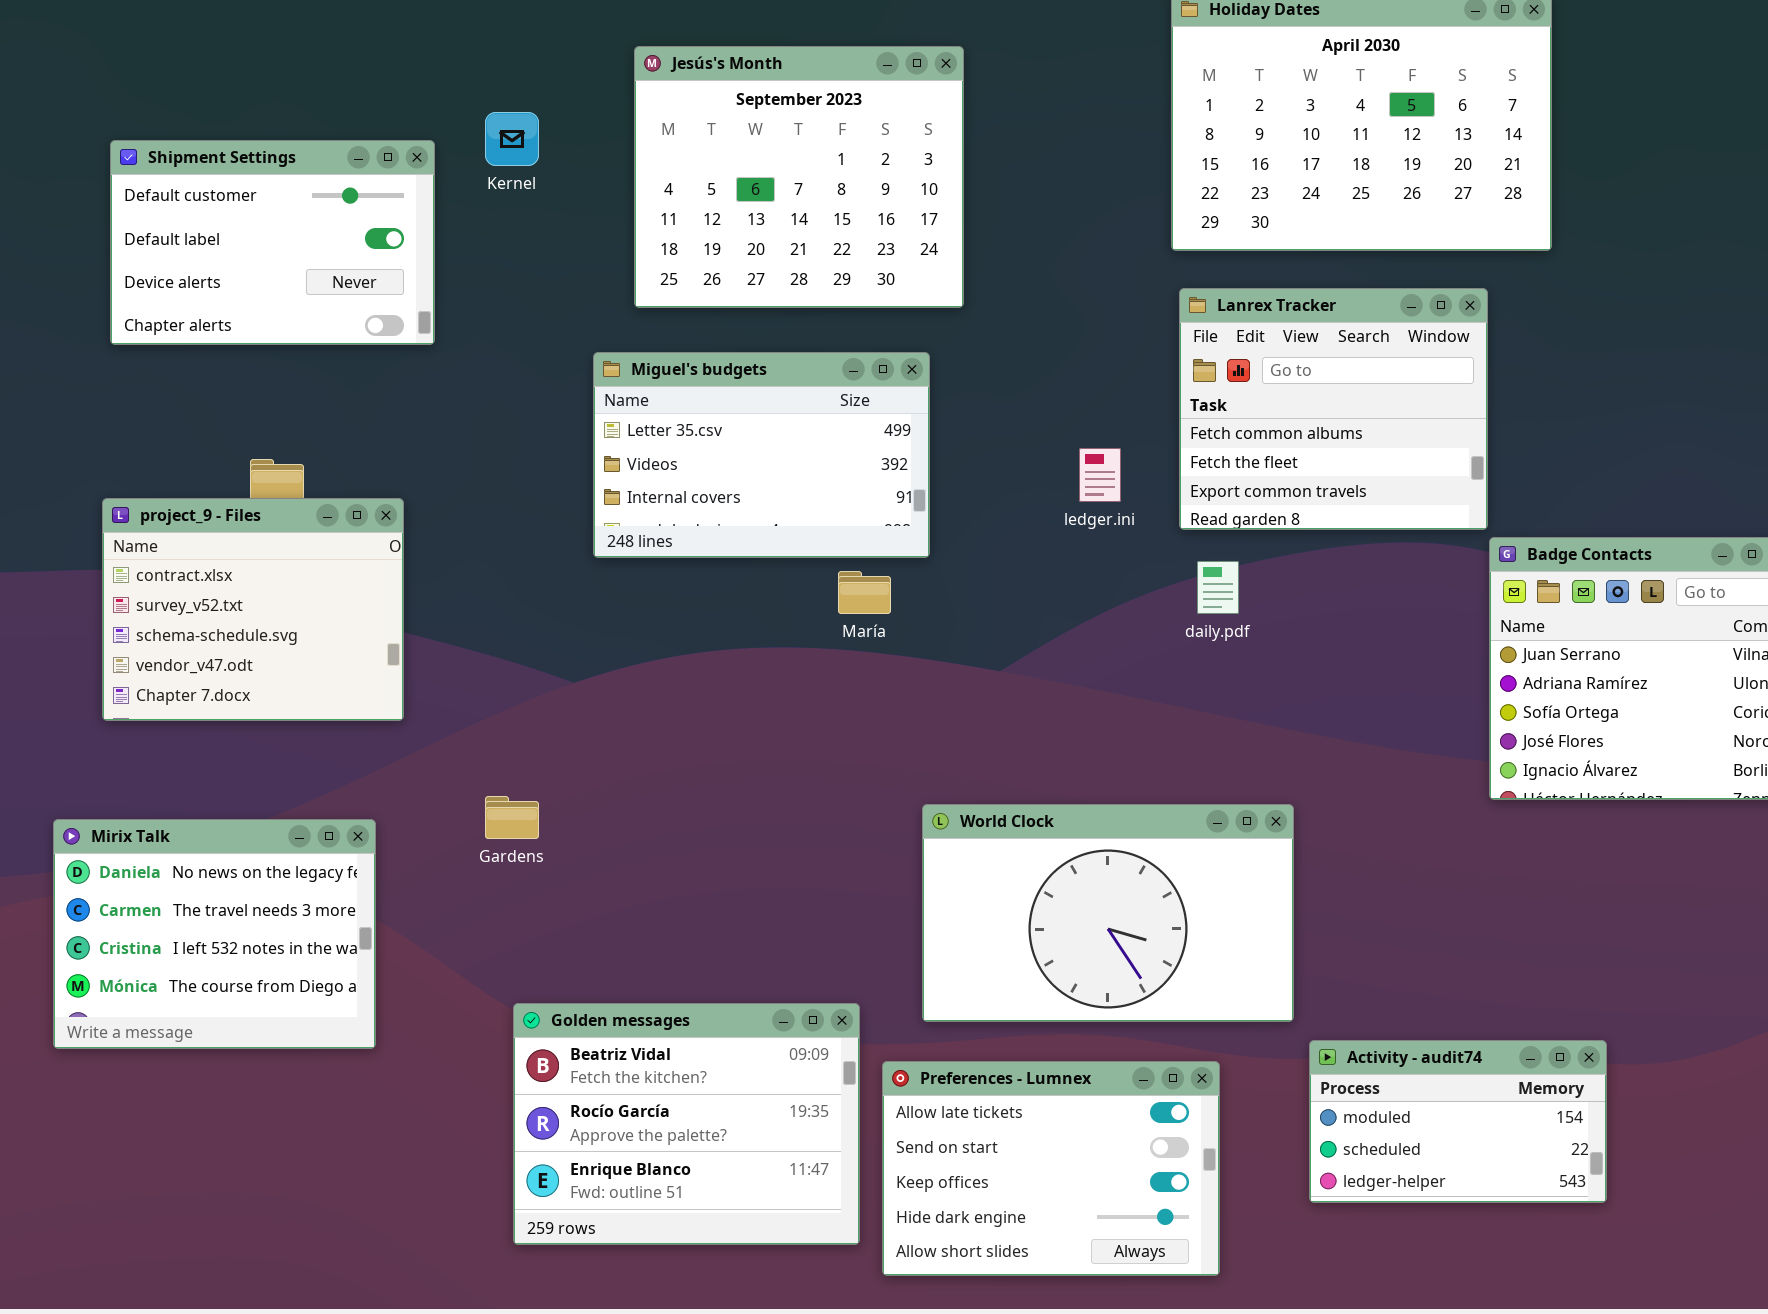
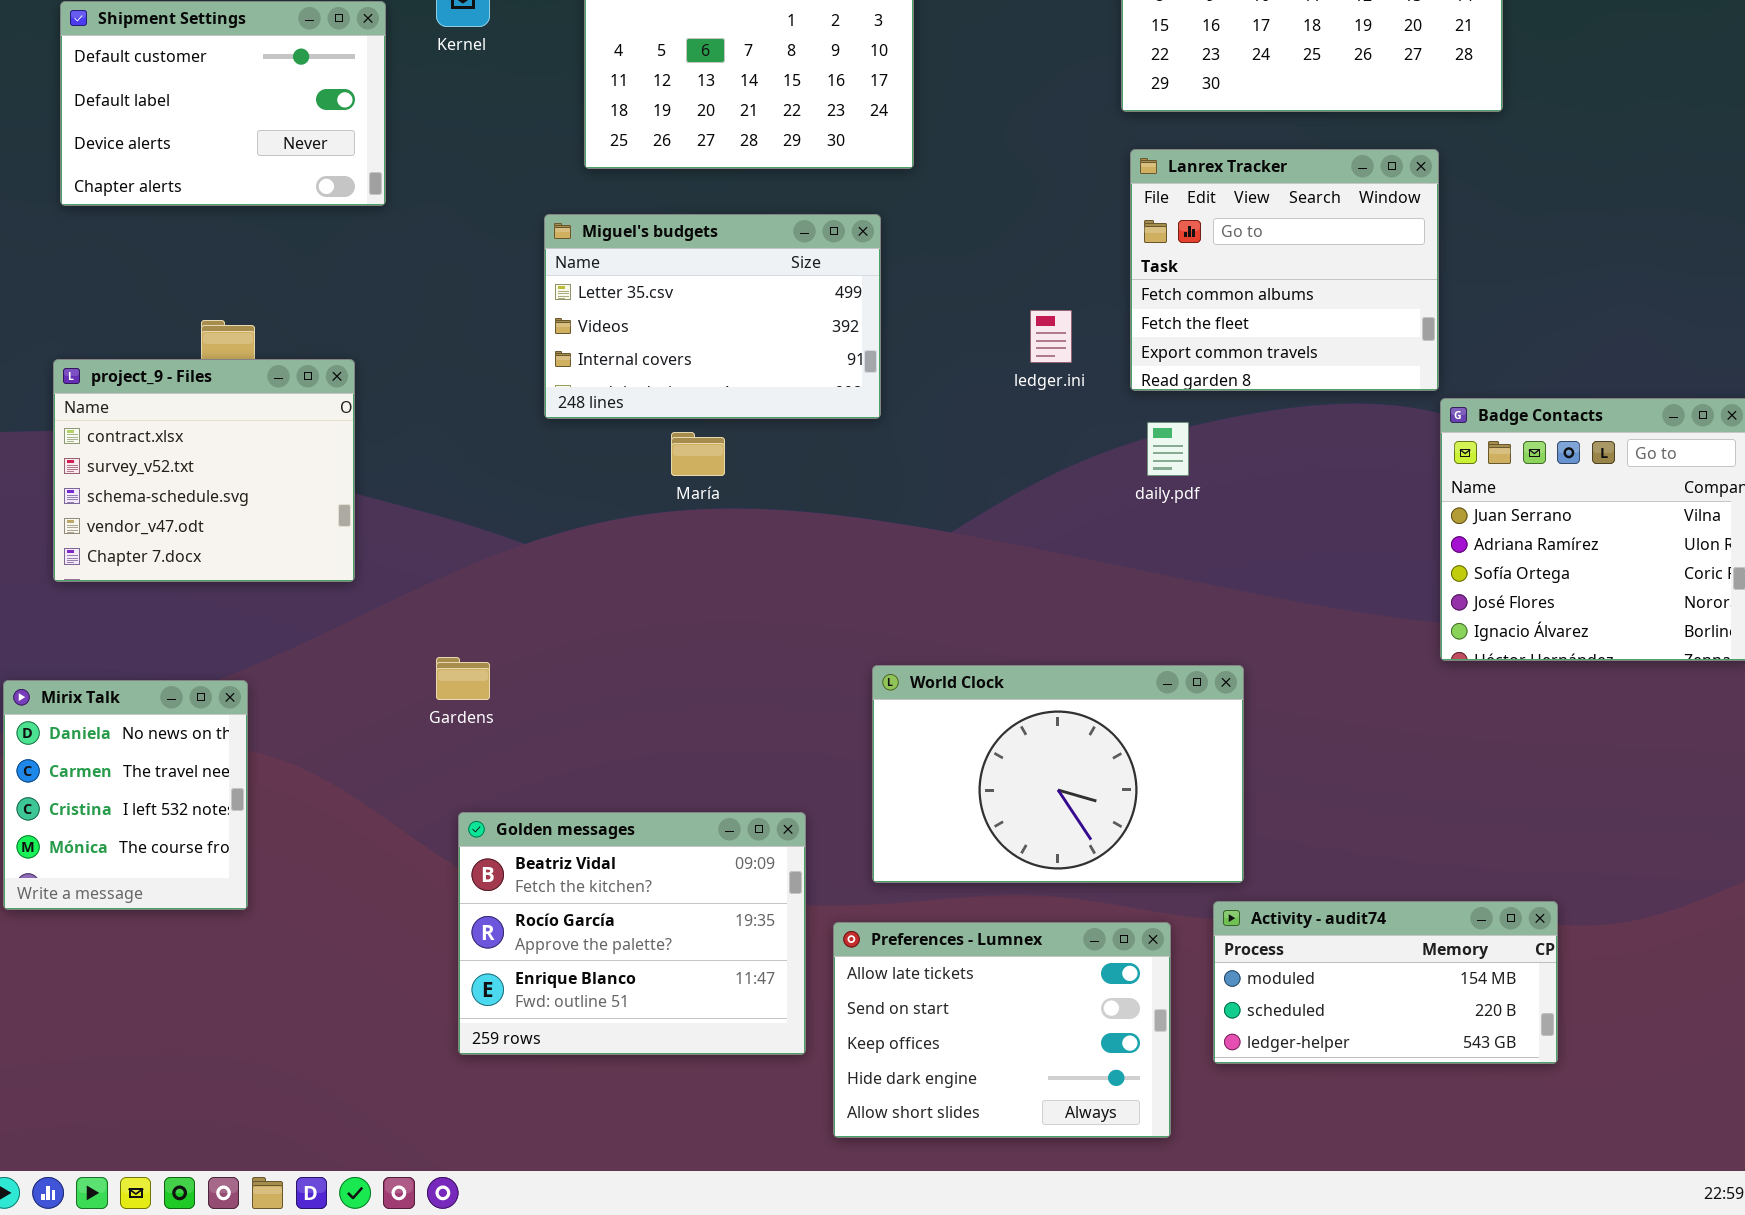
María: [838,571,891,614] -> [671,432,725,476], moved
Mirix Talk: [53,819,376,1049] -> [3,680,248,910], resized
Golden messages: [513,1003,860,1245] -> [458,812,806,1055], moved
Activity - audit74: [1309,1040,1607,1203] -> [1213,901,1558,1064], resized

